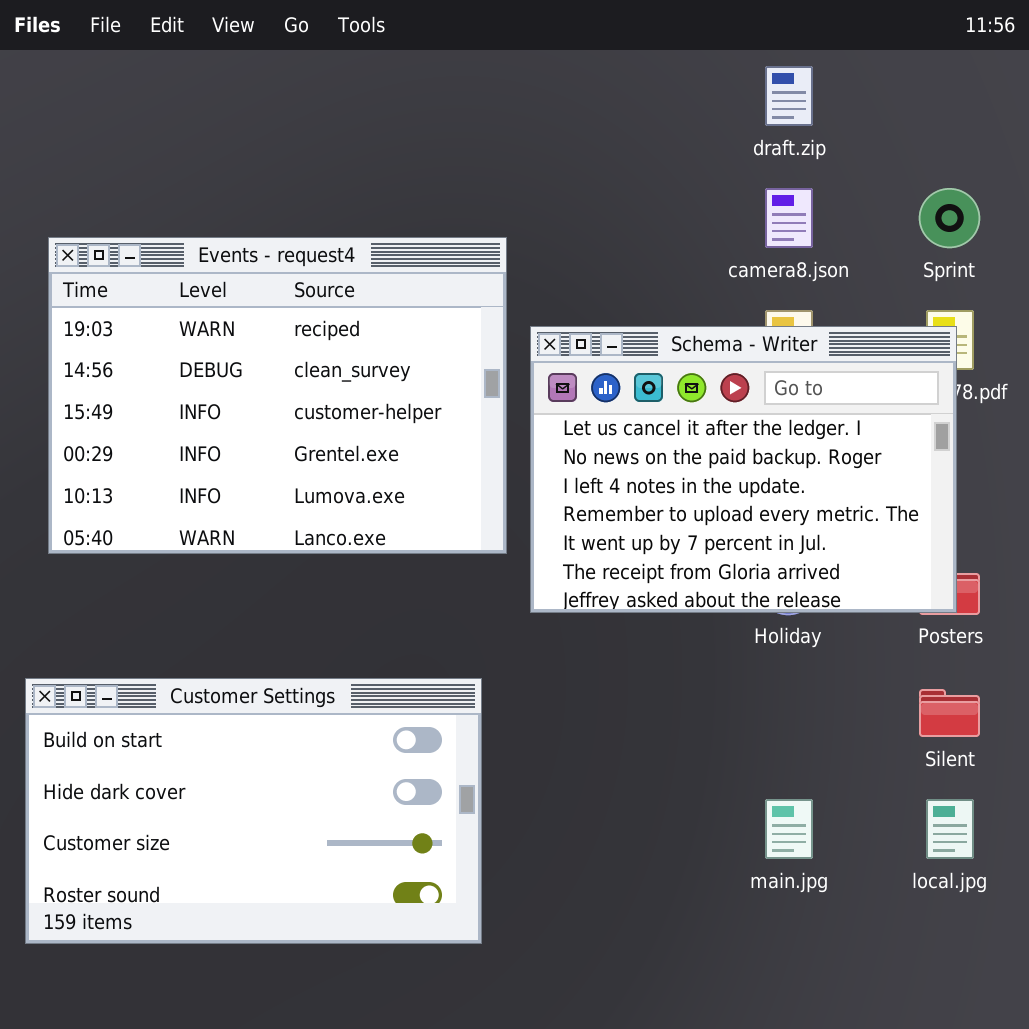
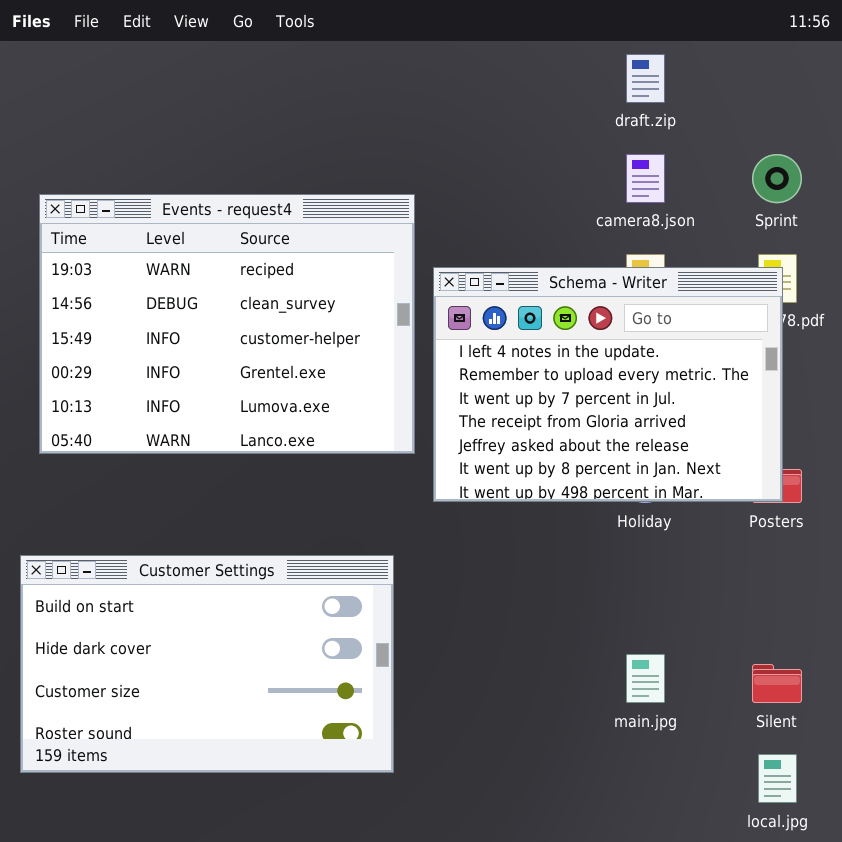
Schema - Writer: [530,326,957,613] -> [433,267,783,502], scrolled down 2 rows
Silent: [919,689,980,737] -> [752,664,802,703], moved
local.jpg: [926,799,974,859] -> [758,754,797,803], moved

